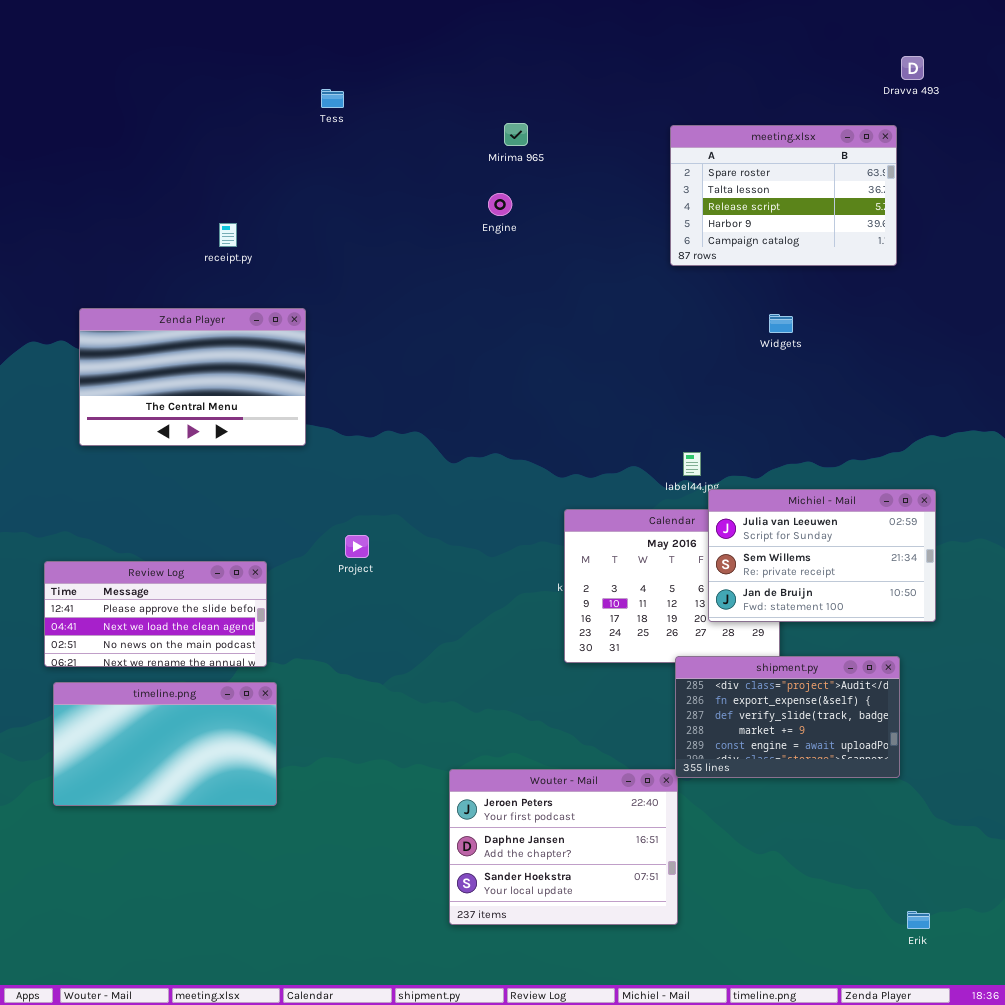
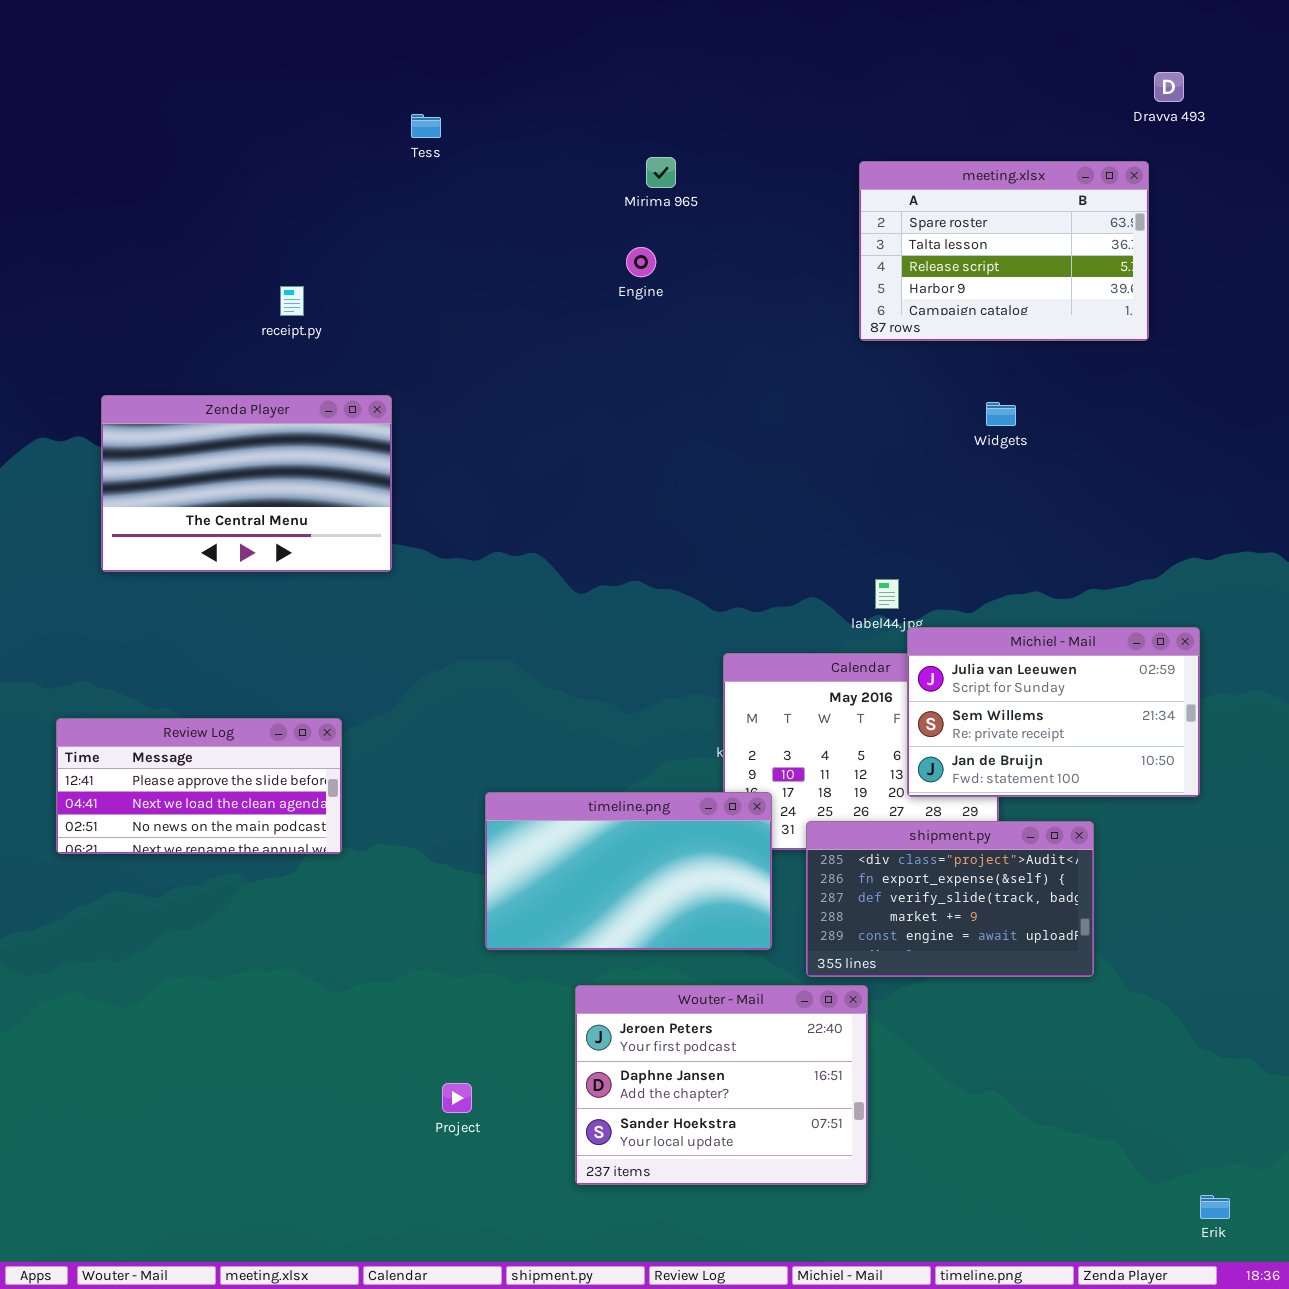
Project: [345,535,369,558] -> [442,1083,472,1113], moved
shipment.py: [675,656,900,778] -> [806,821,1094,977], moved
timeline.png: [53,682,277,806] -> [485,792,772,950], moved
Erik: [907,911,930,929] -> [1200,1195,1230,1219], moved

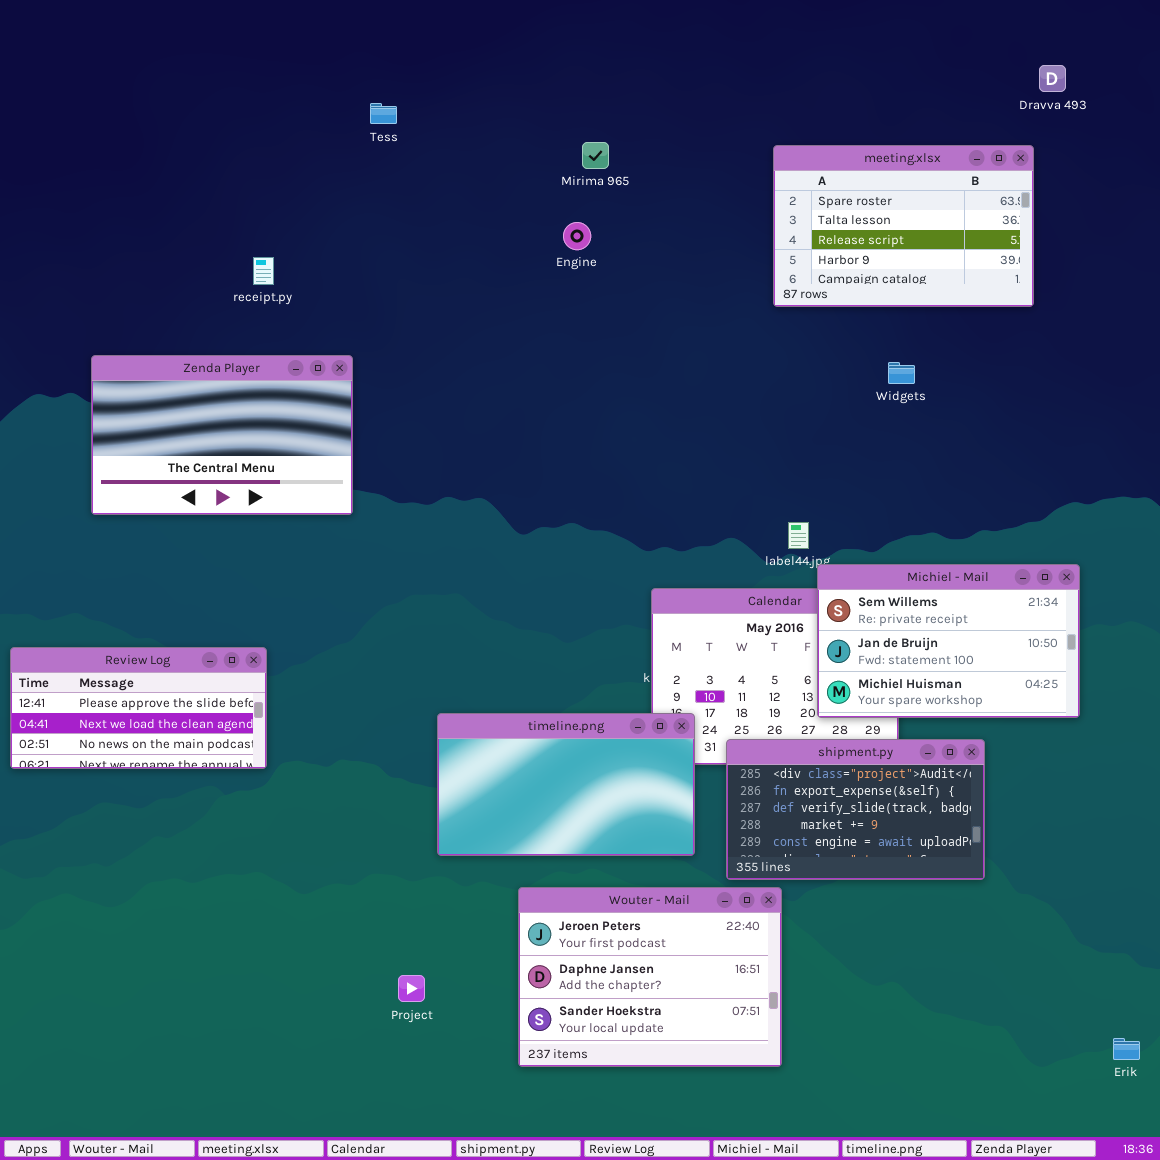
Michiel - Mail: [907,627,1200,797] -> [817,564,1080,718], scrolled down 1 row
Review Log: [56,718,342,854] -> [10,647,267,769], moved
Erik: [1200,1195,1230,1219] -> [1113,1038,1140,1060], moved

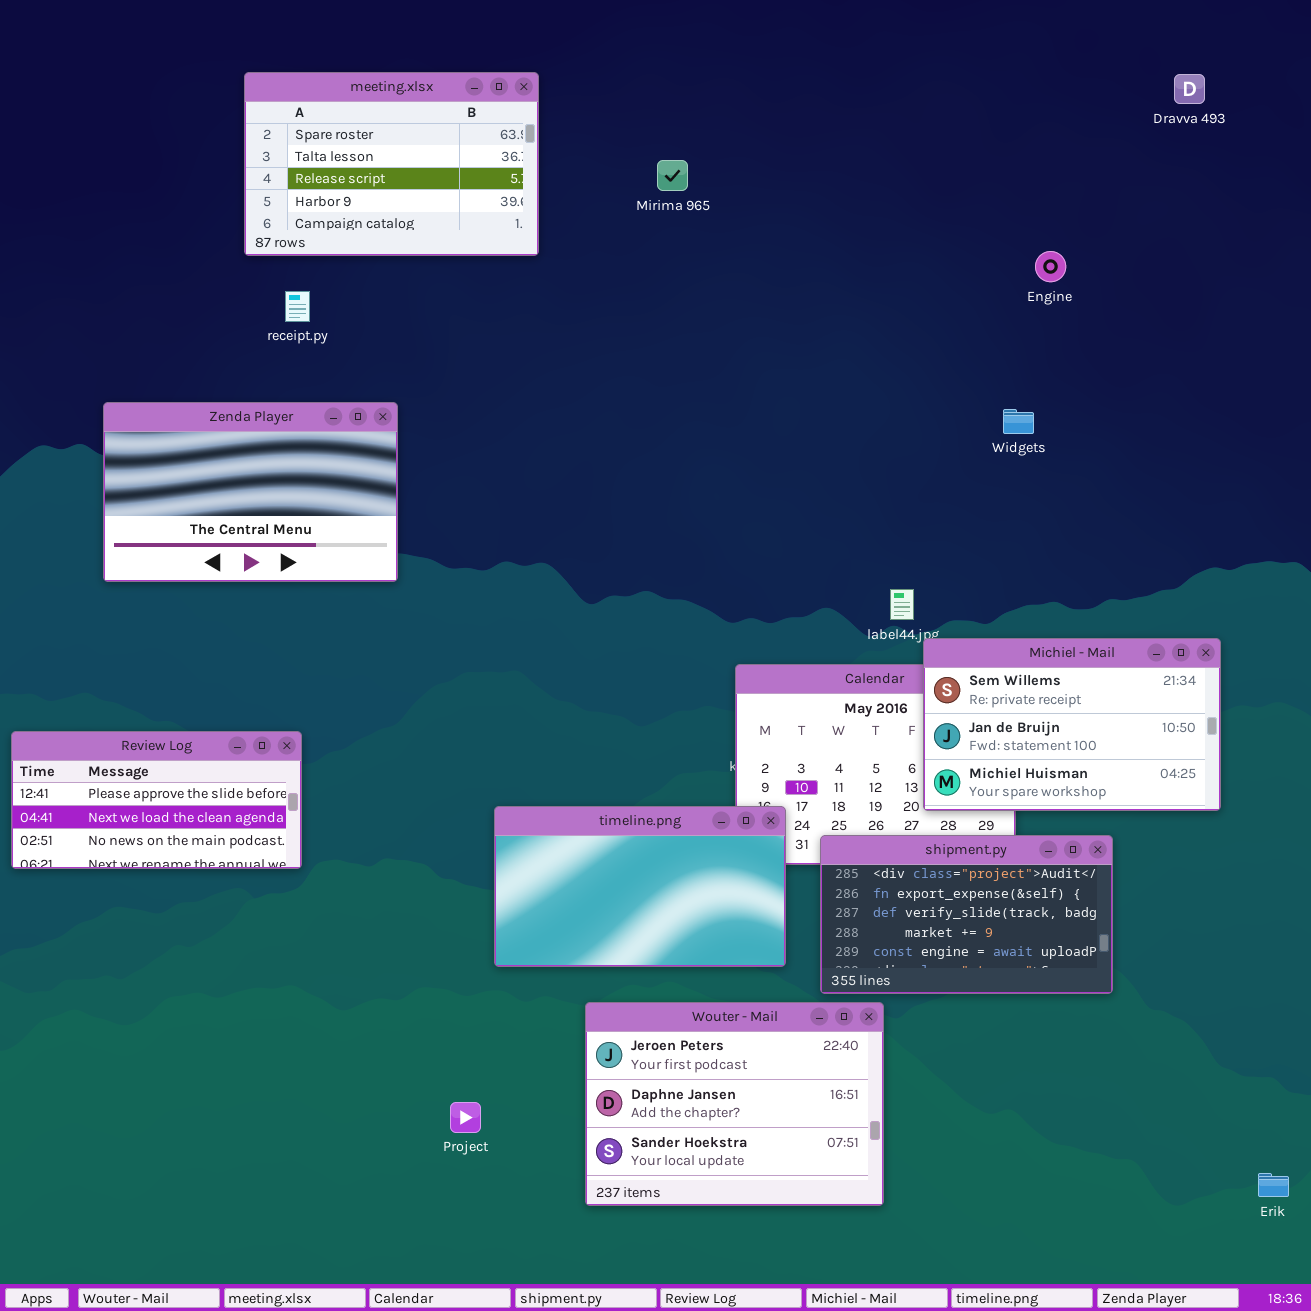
meeting.xlsx: [773,145,1034,307] -> [244,72,539,256], moved
Engine: [563,222,591,250] -> [1035,251,1066,282], moved

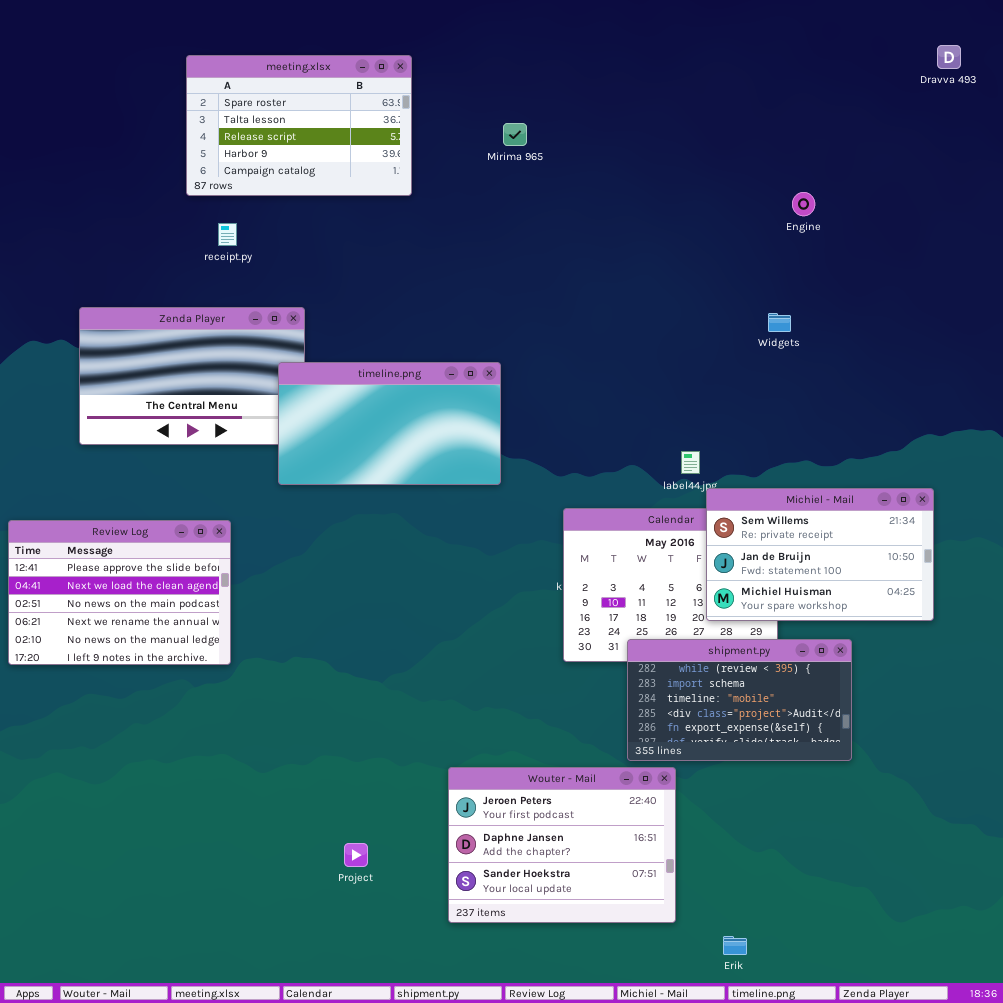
Dravva 493: [1174,74,1205,104] -> [937,45,961,69], moved
Review Log: [11,731,302,869] -> [8,520,231,665], resized
timeline.png: [494,806,786,967] -> [278,362,501,485], moved
shipment.py: [820,835,1113,994] -> [627,639,852,761], scrolled up 3 rows
Erik: [1258,1173,1289,1197] -> [723,936,747,955], moved

